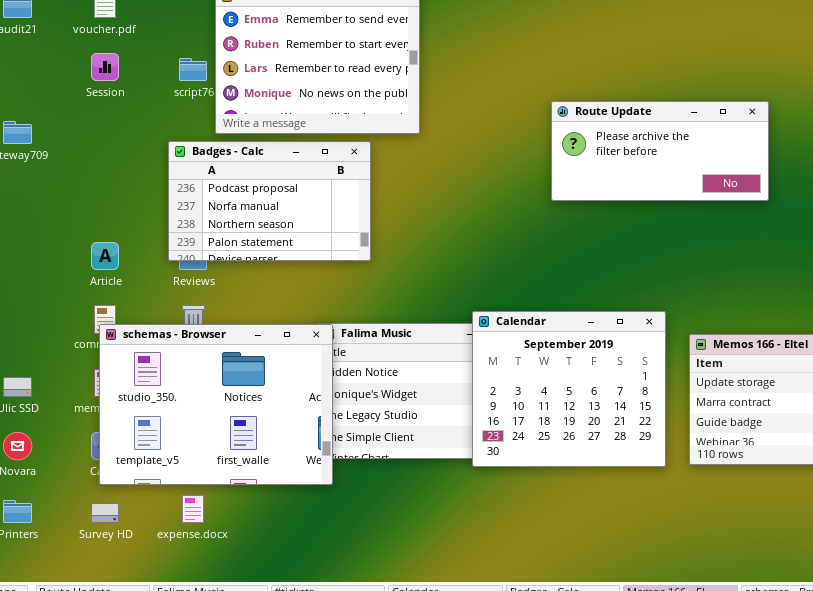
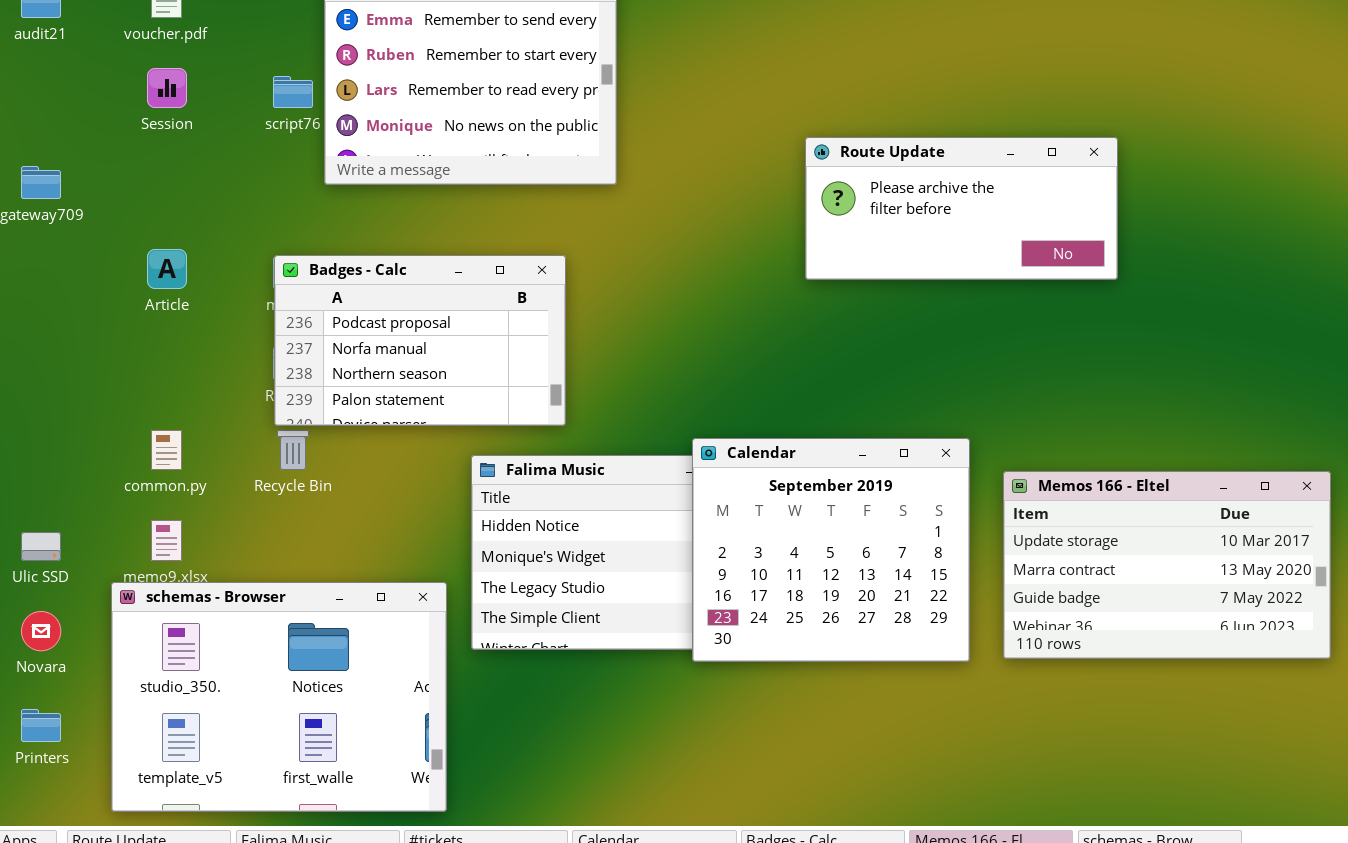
Badges - Calc: [168,141,371,261] -> [274,255,566,426], moved
Article: [91,242,119,270] -> [147,249,187,289], moved
schemas - Browser: [99,324,333,485] -> [111,582,447,812], moved

